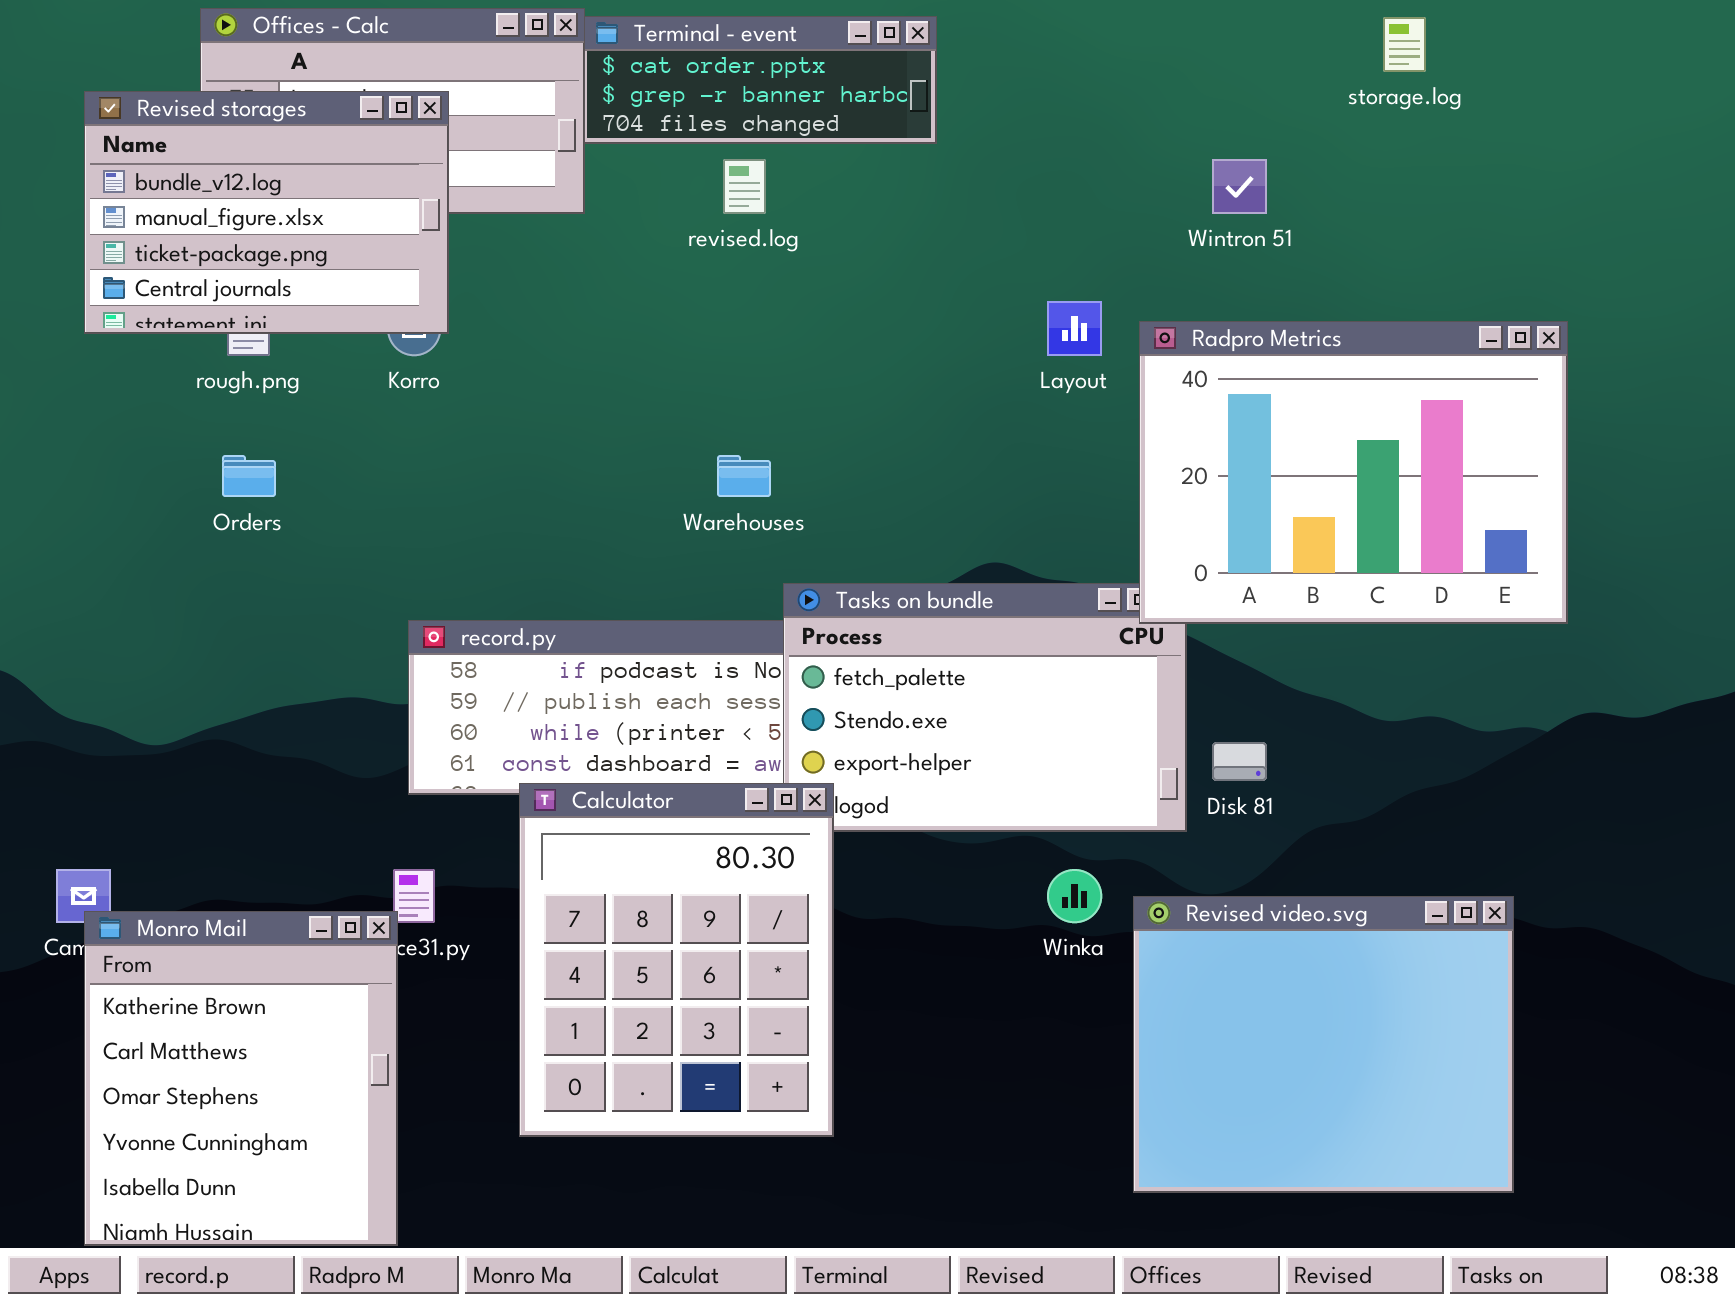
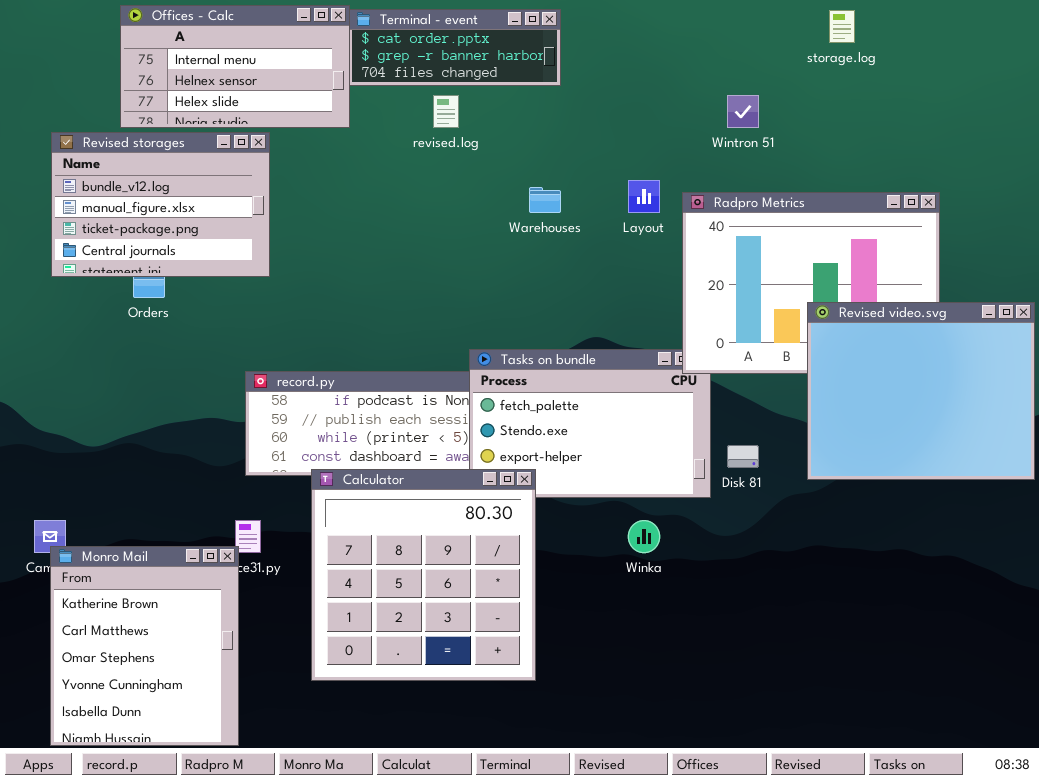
Revised storages: [84,91,449,334] -> [51,132,270,277], moved
Warehouses: [717,455,771,497] -> [529,187,561,213], moved
Calculator: [519,783,834,1137] -> [311,469,536,681], resized
Revised video.svg: [1133,896,1514,1193] -> [807,302,1035,480], moved

